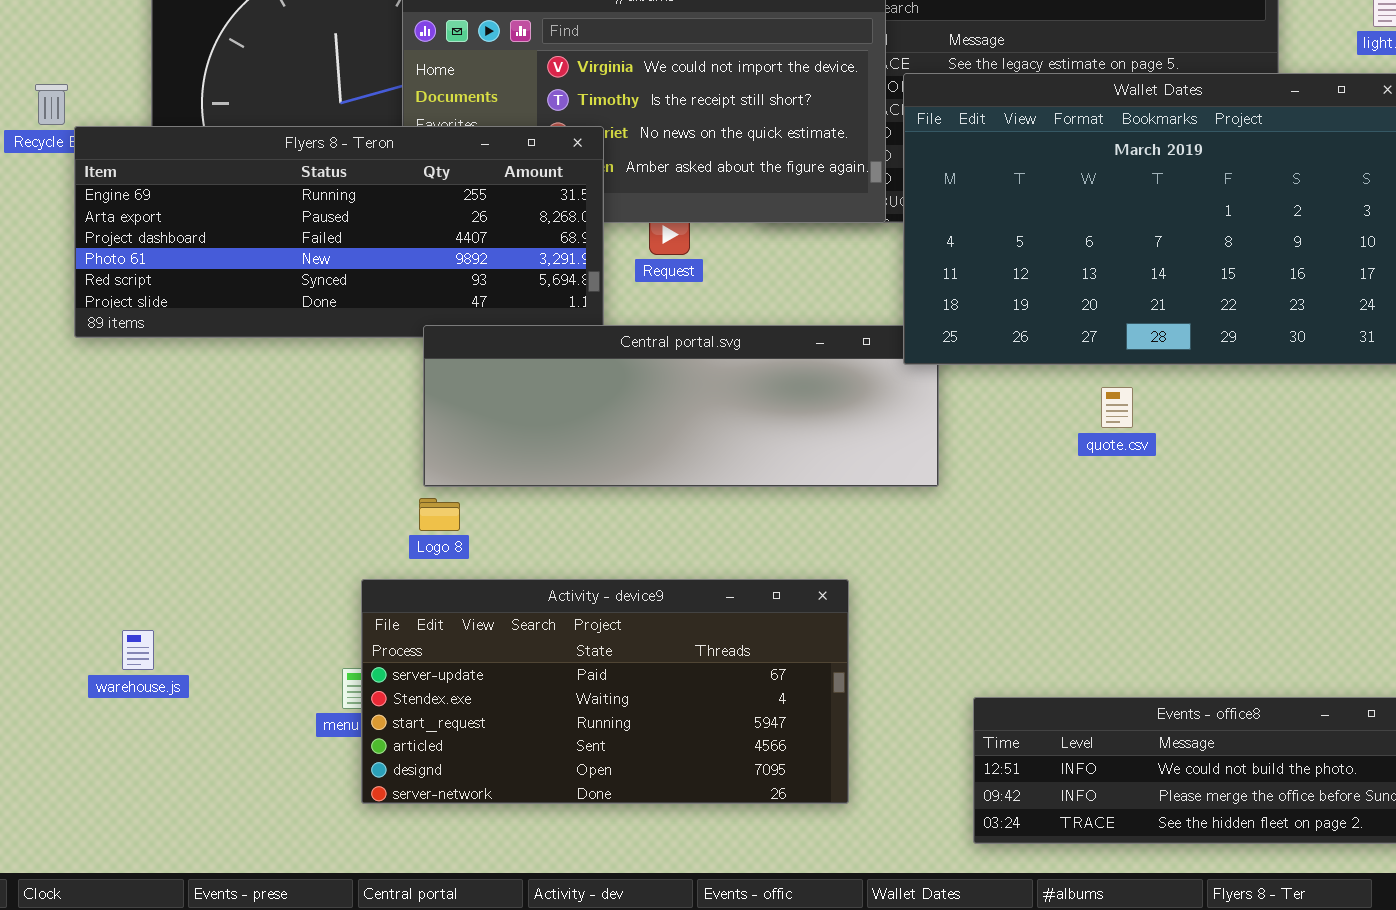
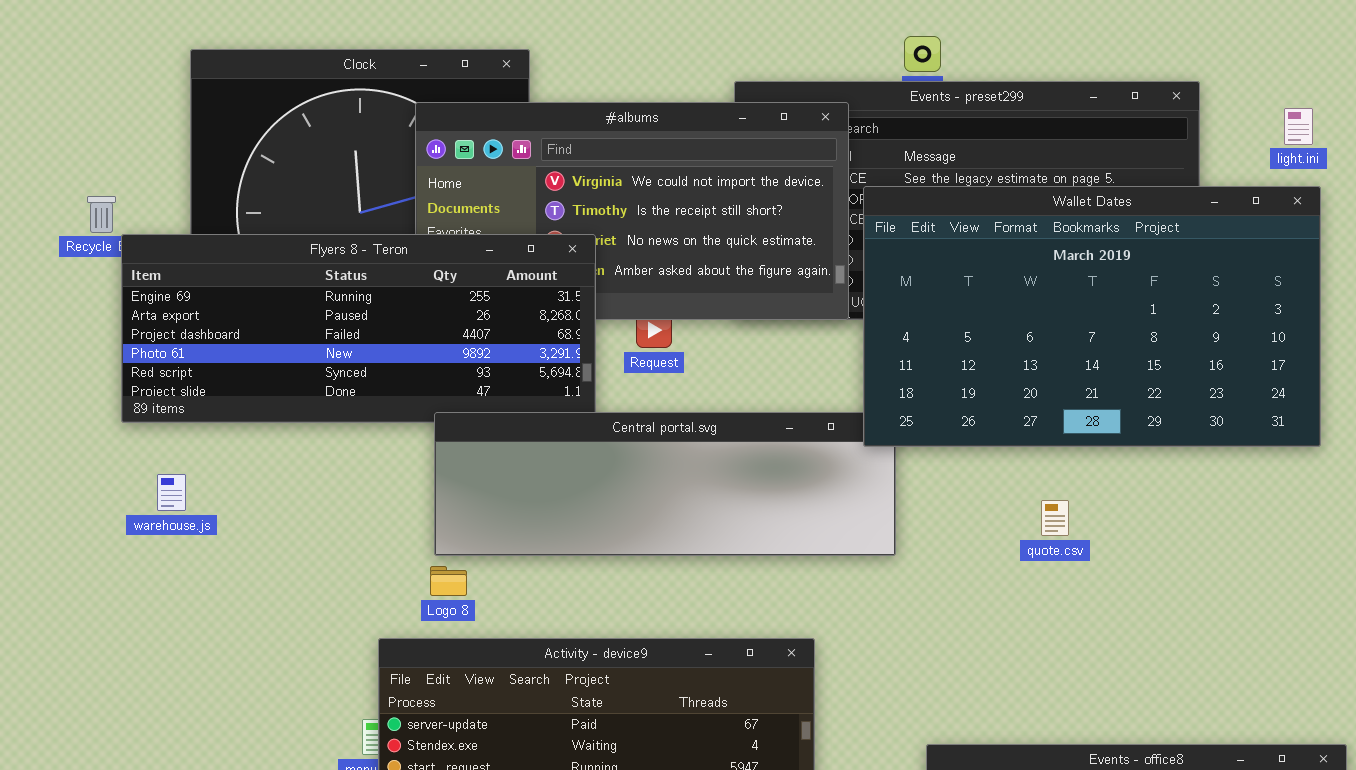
quote.csv: [1101,387,1133,428] -> [1041,500,1069,536], moved
warehouse.js: [122,630,154,670] -> [157,474,186,511], moved

